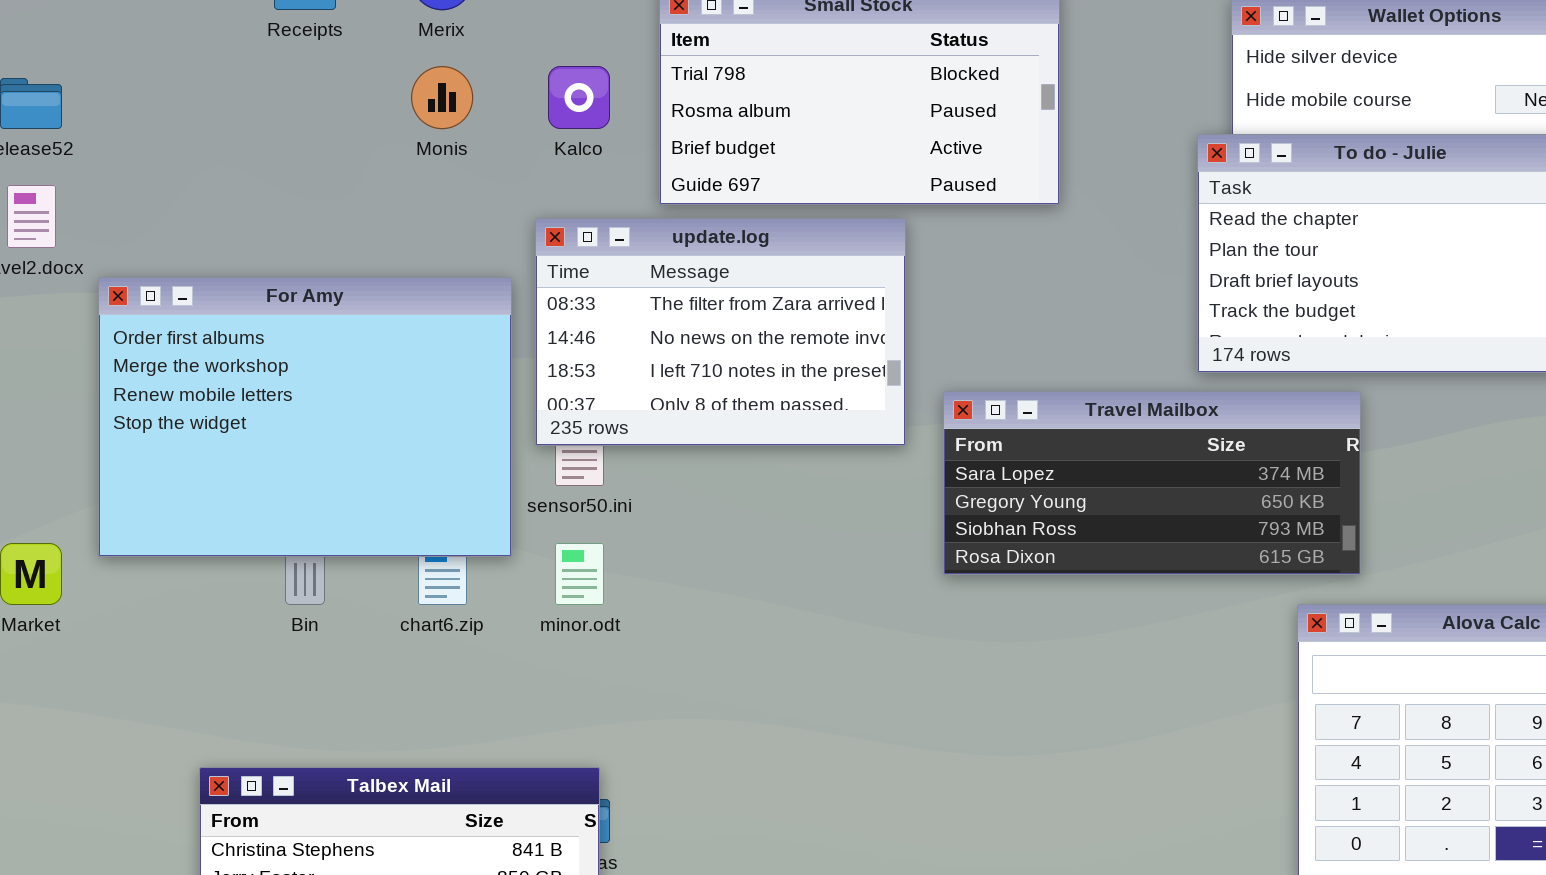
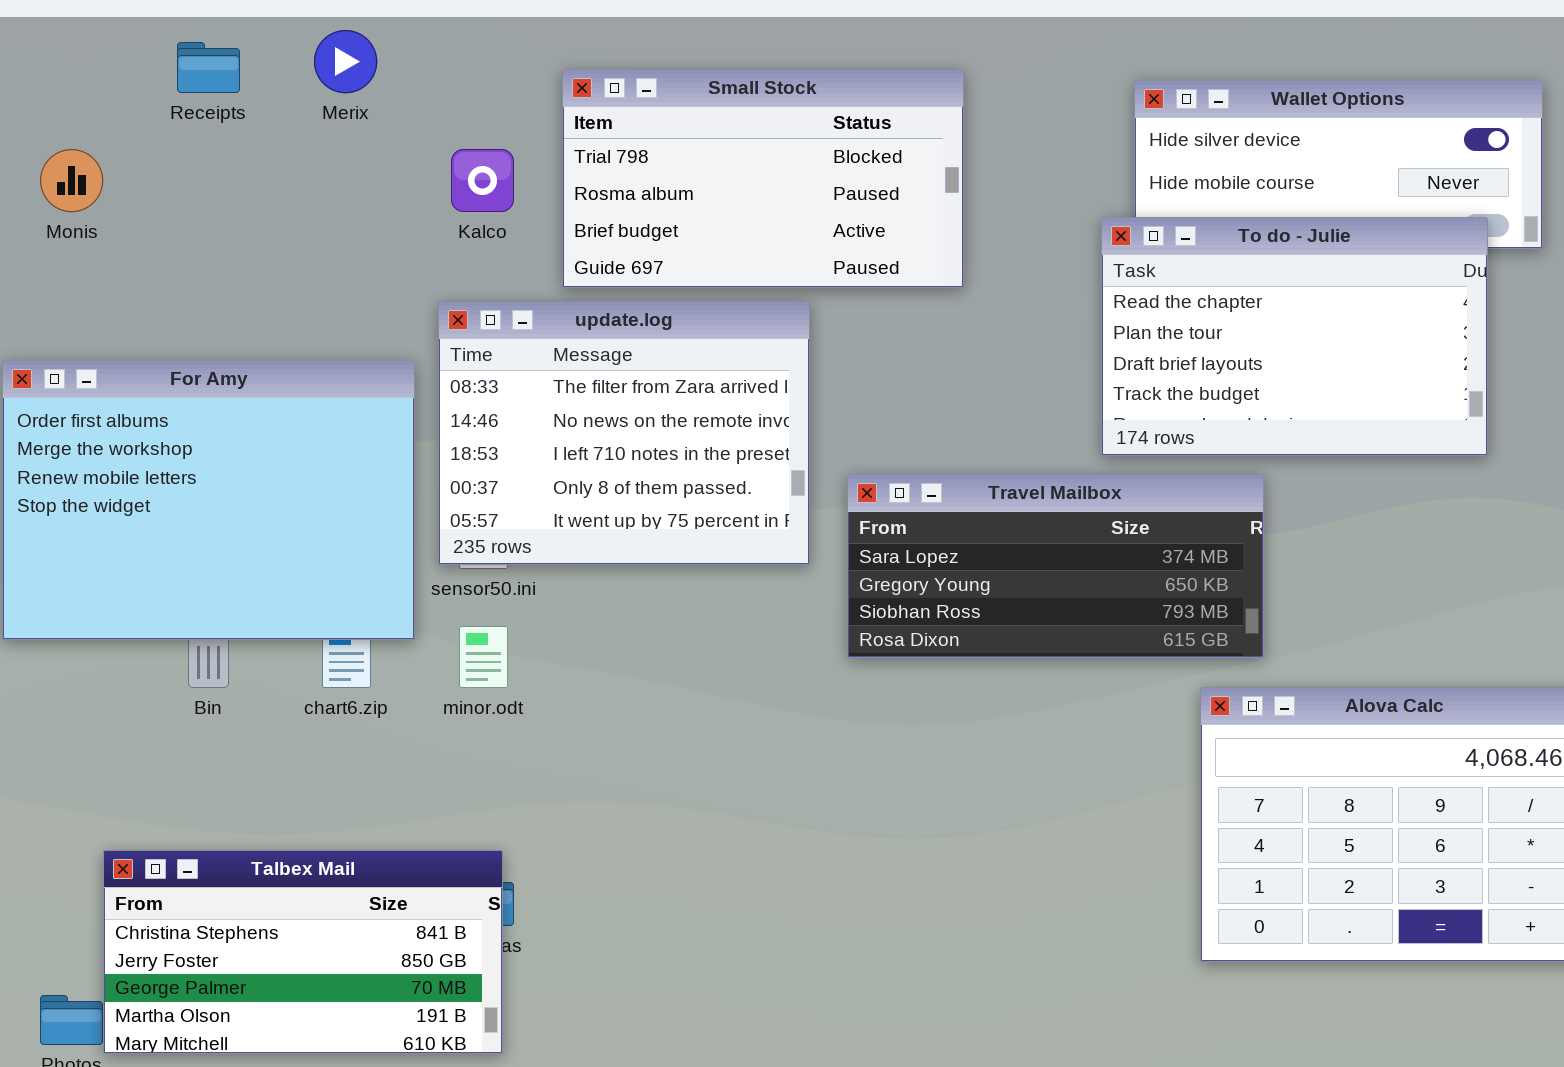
Monis: [411,66,473,129] -> [40,149,103,212], moved
update.log: [535,218,906,446] -> [438,301,810,565], resized

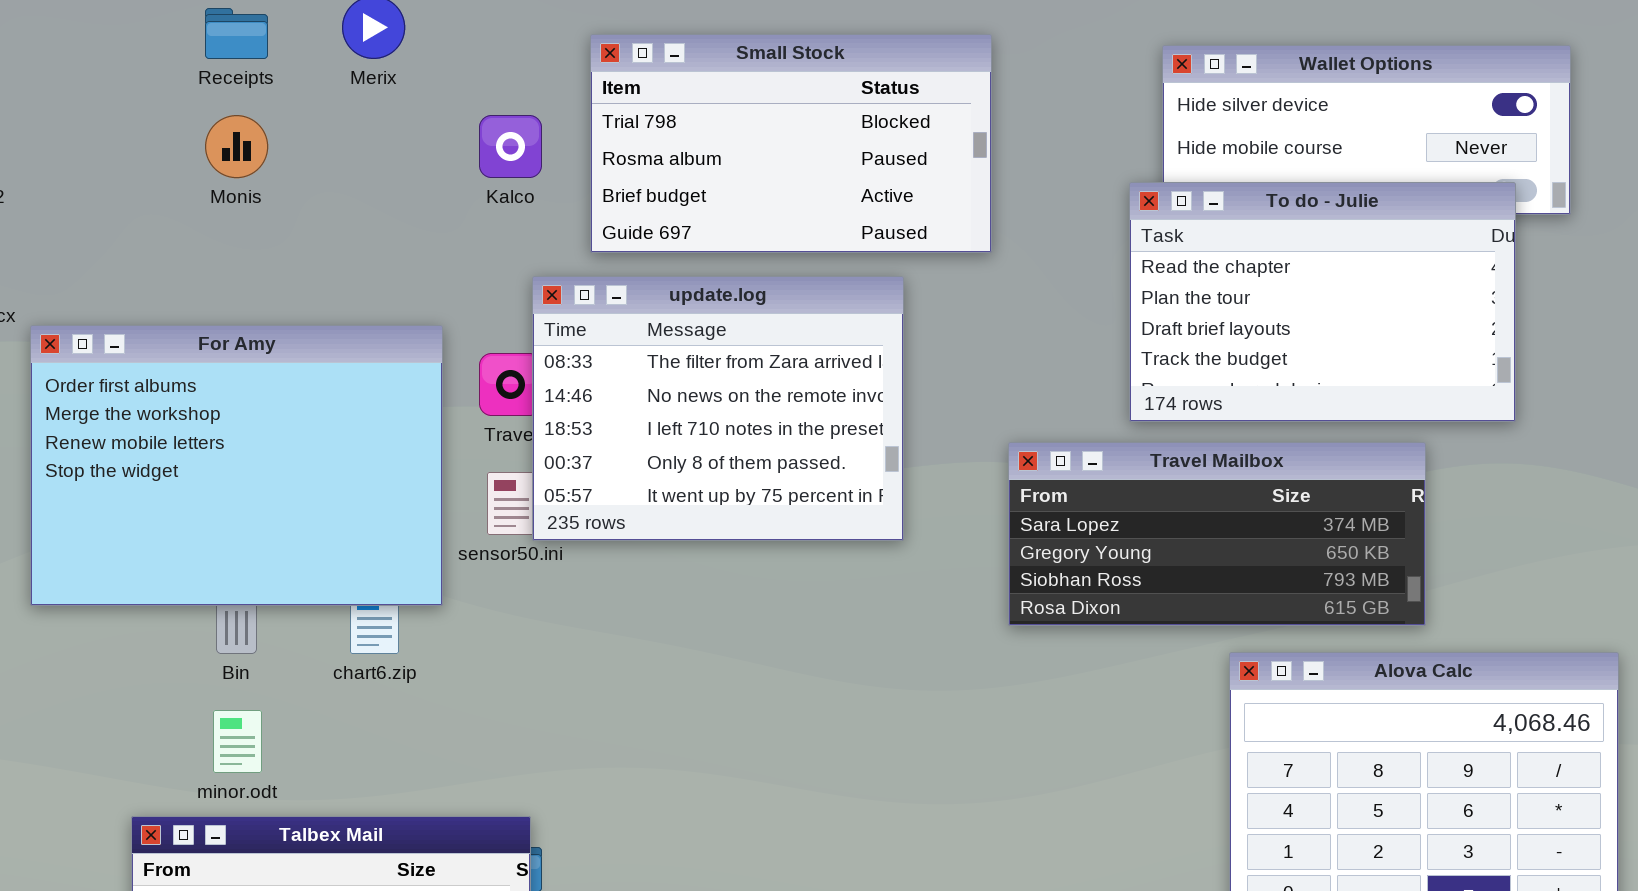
Monis: [40,149,103,212] -> [205,115,268,178], moved
update.log: [438,301,810,565] -> [532,276,904,541], moved
Travel Mailbox: [847,474,1264,658] -> [1008,442,1426,626], moved
minor.odt: [459,626,508,688] -> [213,710,262,773], moved

